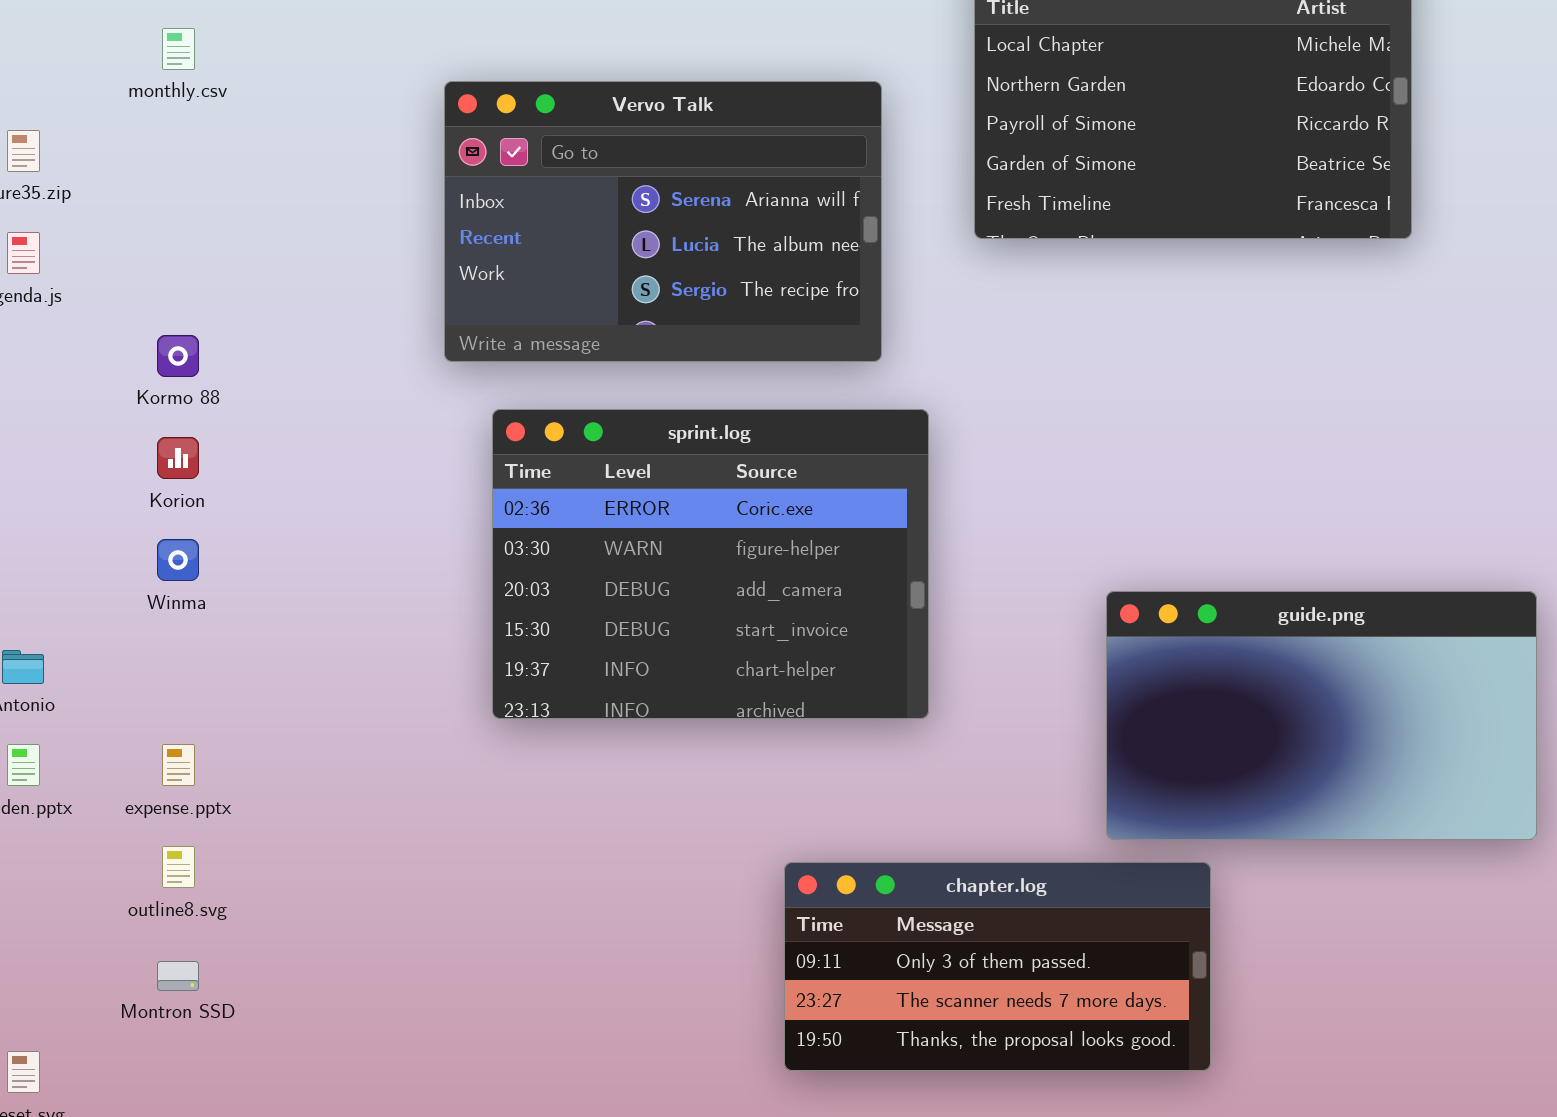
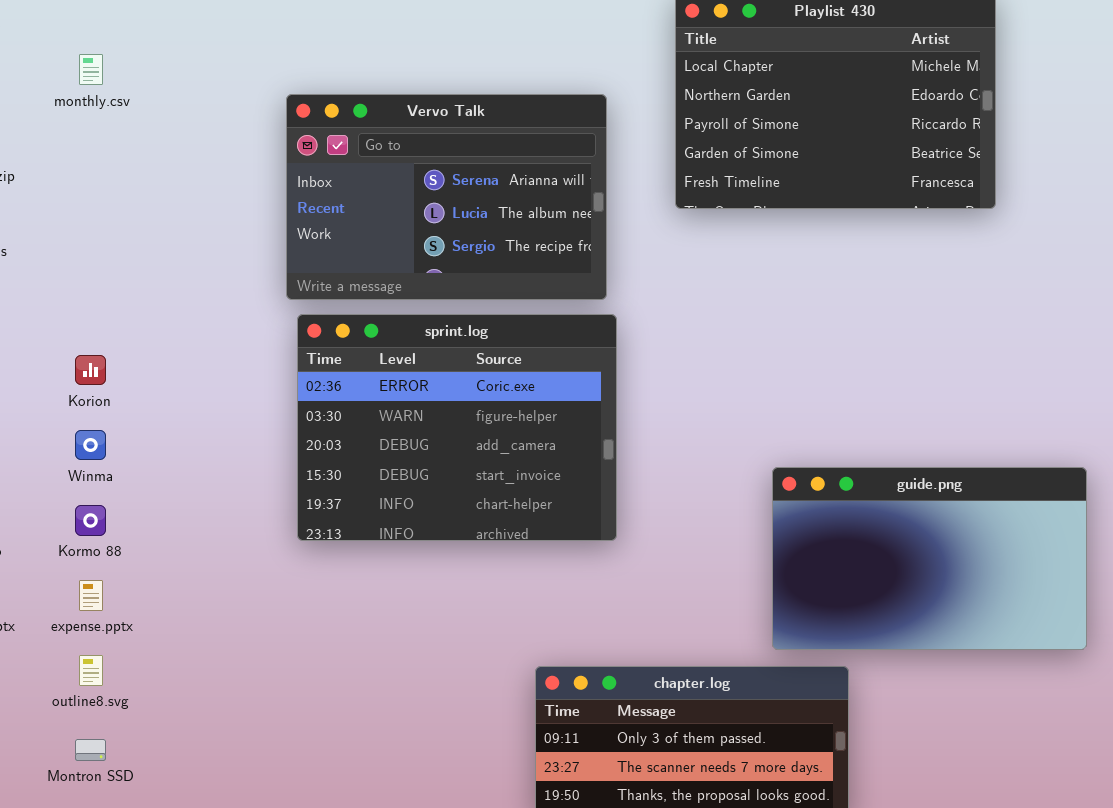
Kormo 88: [157,335,199,377] -> [75,505,106,536], moved
sprint.log: [492,409,929,719] -> [297,314,617,541], moved

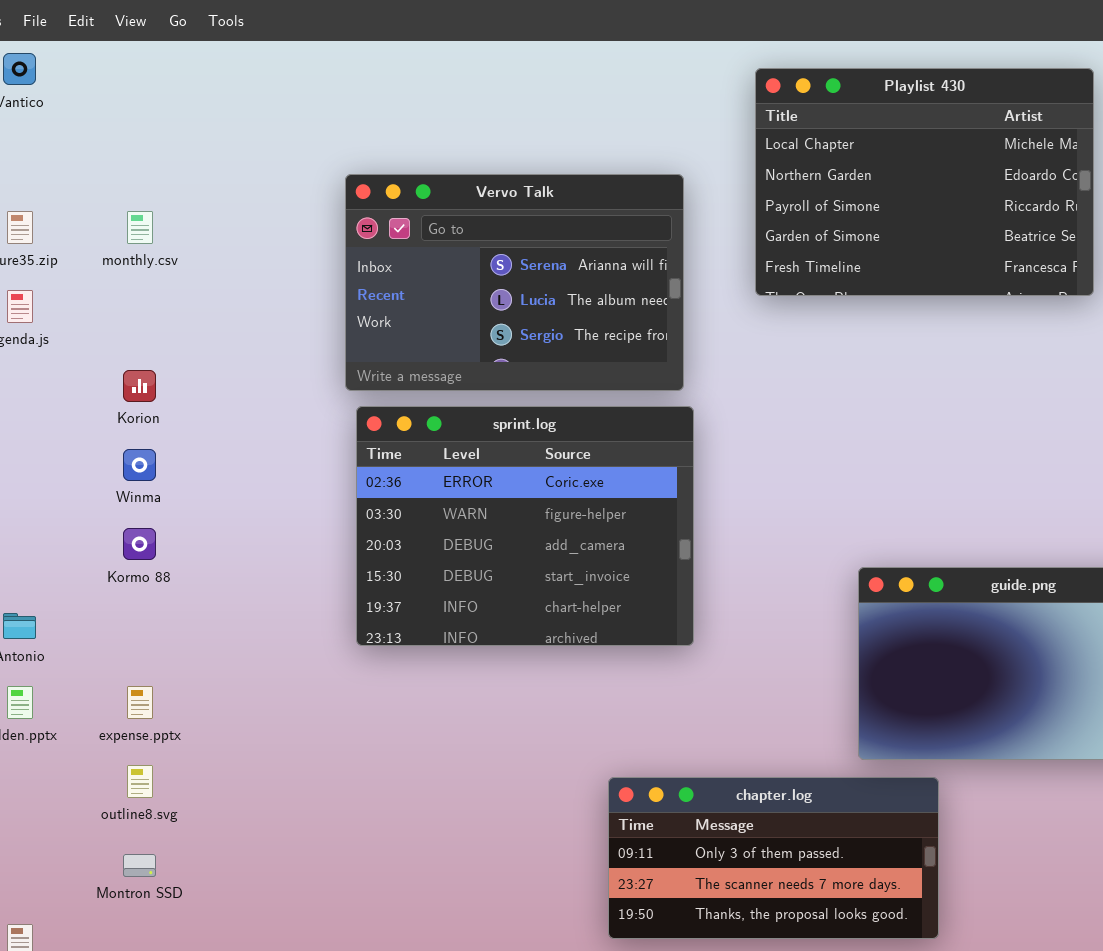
monthly.csv: [79,54,103,85] -> [127,211,153,244], moved
Korion: [75,355,106,385] -> [123,370,156,402], moved
Winma: [75,430,106,460] -> [123,449,156,481], moved
Kormo 88: [75,505,106,536] -> [123,528,156,560], moved

